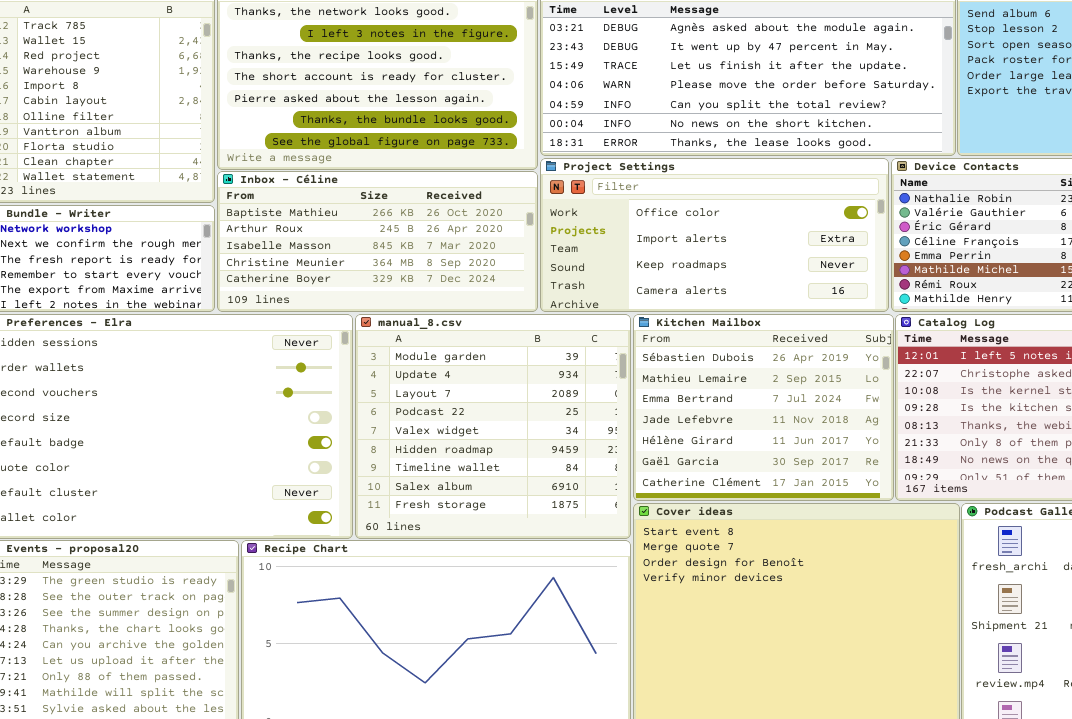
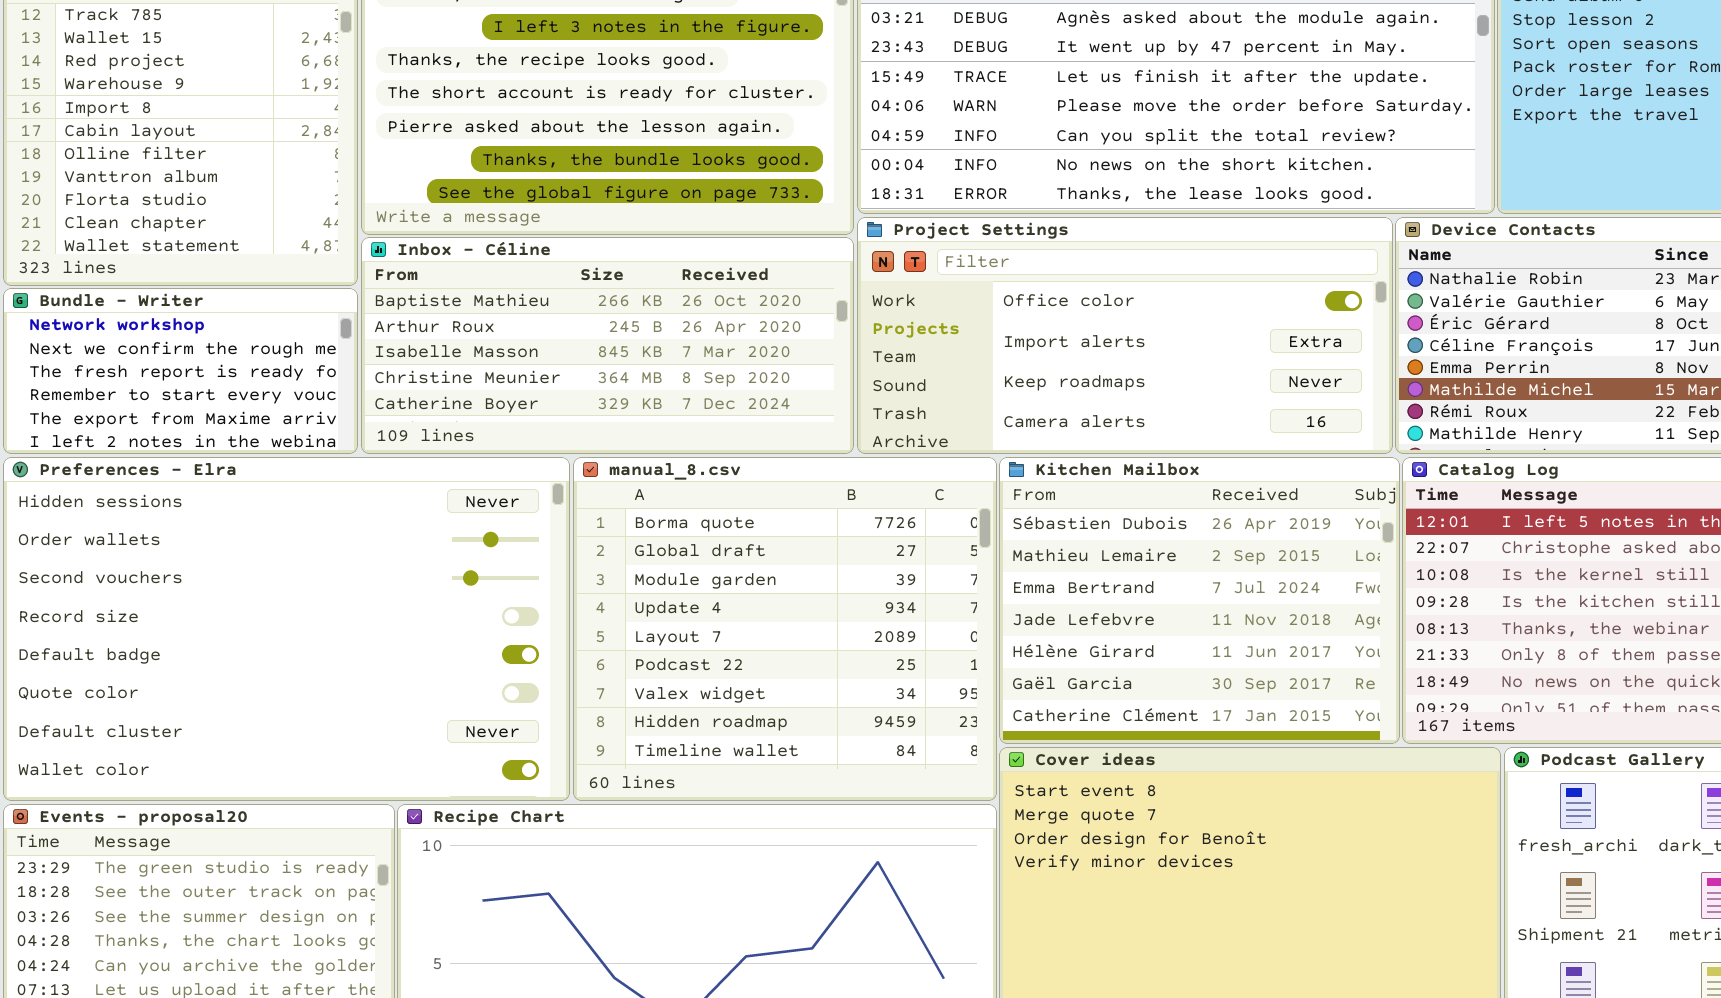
manual_8.csv: [355,314,631,539] -> [573,457,997,801], scrolled up 2 rows

